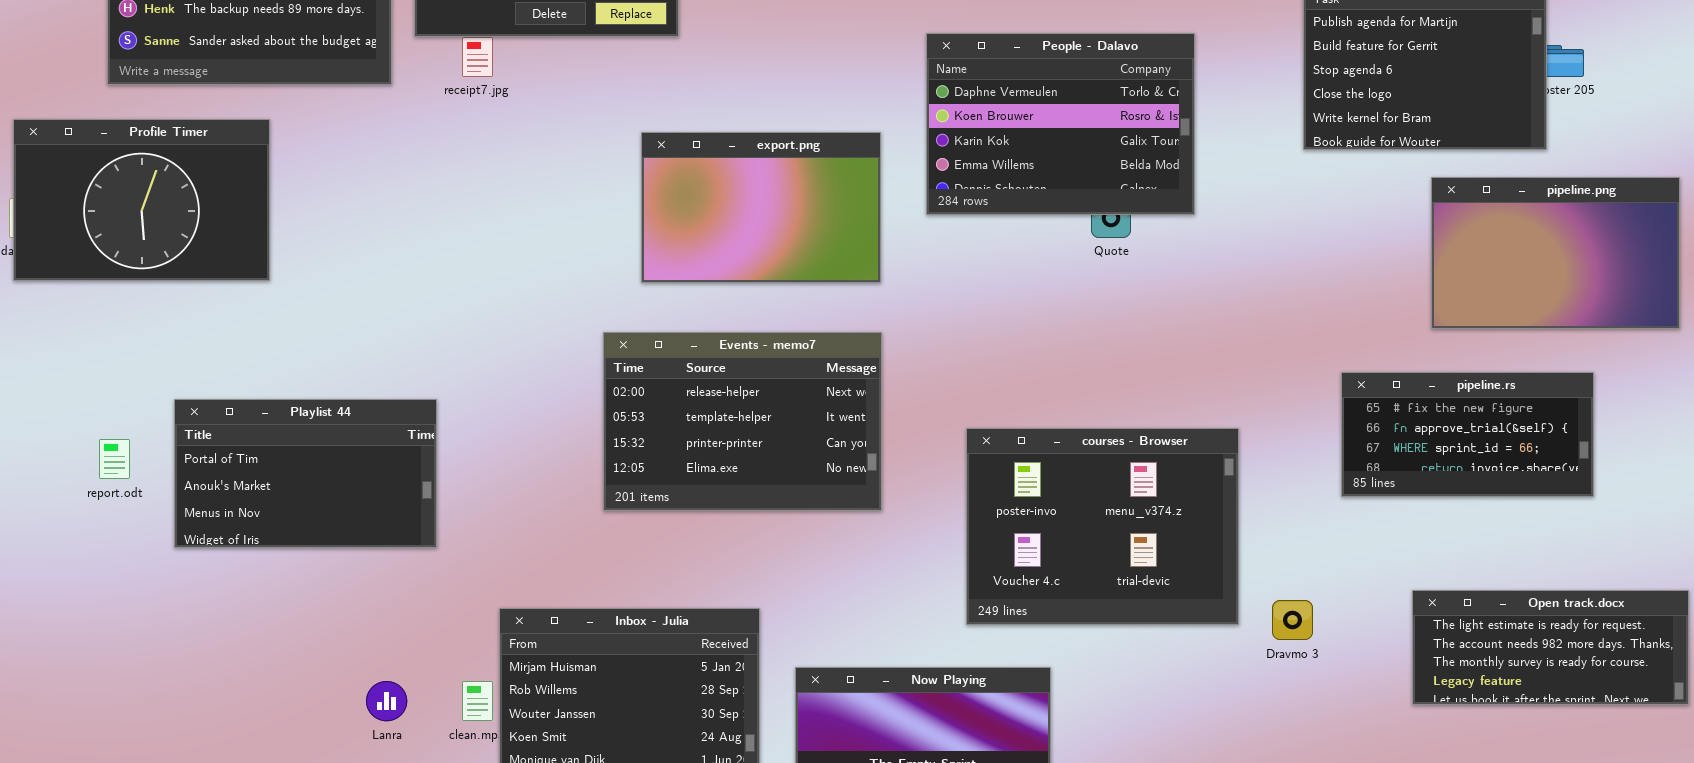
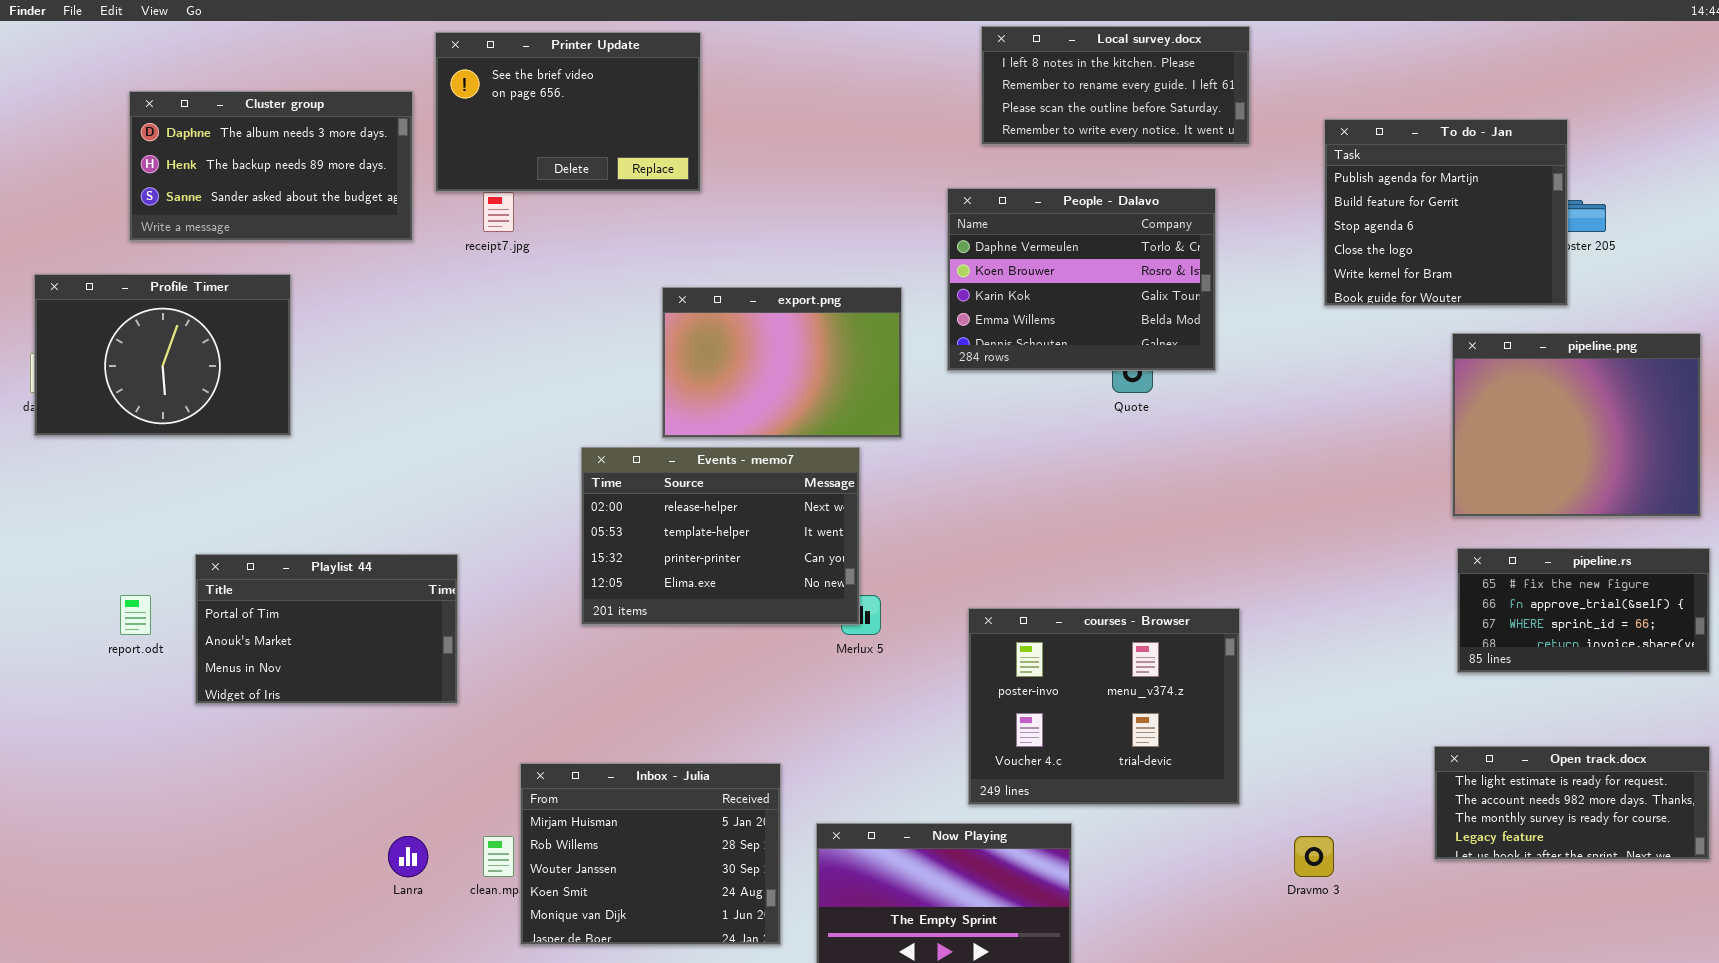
pipeline.png: [1431,177,1680,329] -> [1452,333,1701,517], resized
Events - memo7: [603,332,882,511] -> [581,447,860,625], moved
pipeline.rs: [1341,372,1594,497] -> [1457,548,1710,673], moved
courses - Browser: [966,428,1239,625] -> [968,608,1240,805], moved
Dravmo 3: [1272,600,1313,640] -> [1294,836,1334,877], moved

